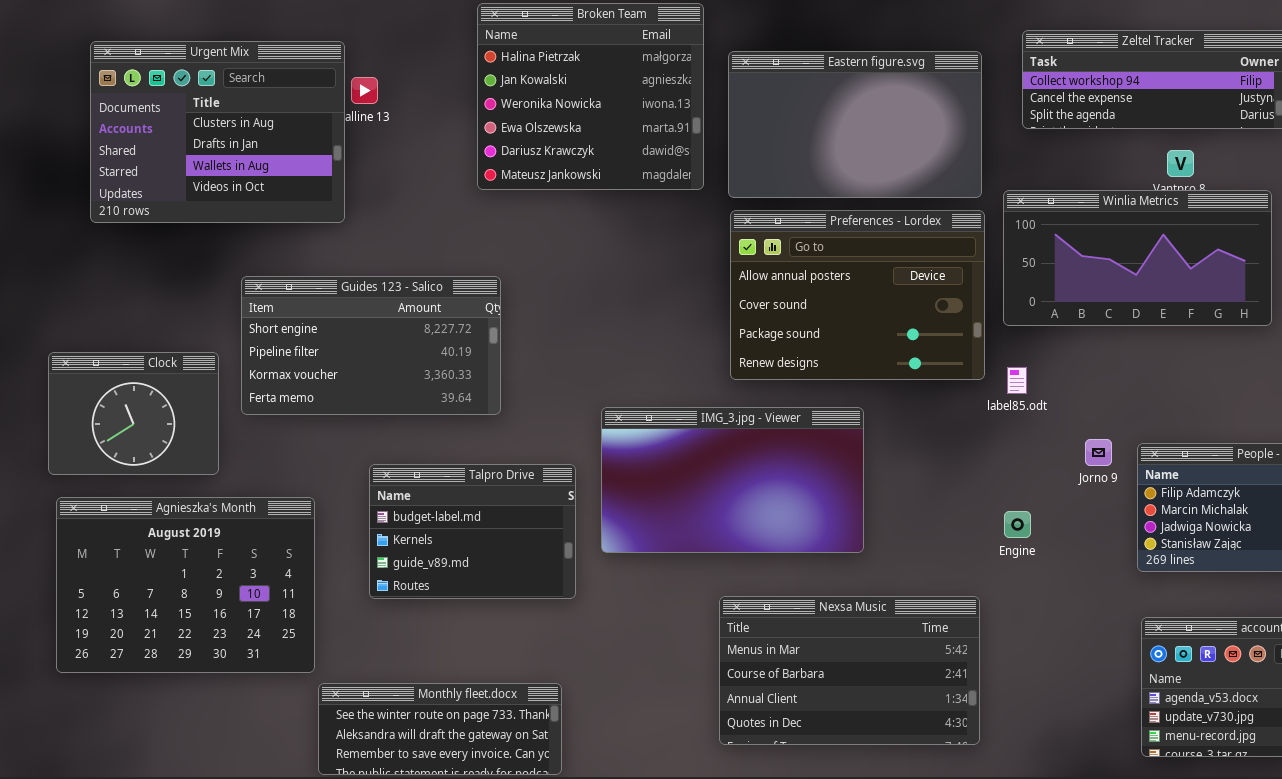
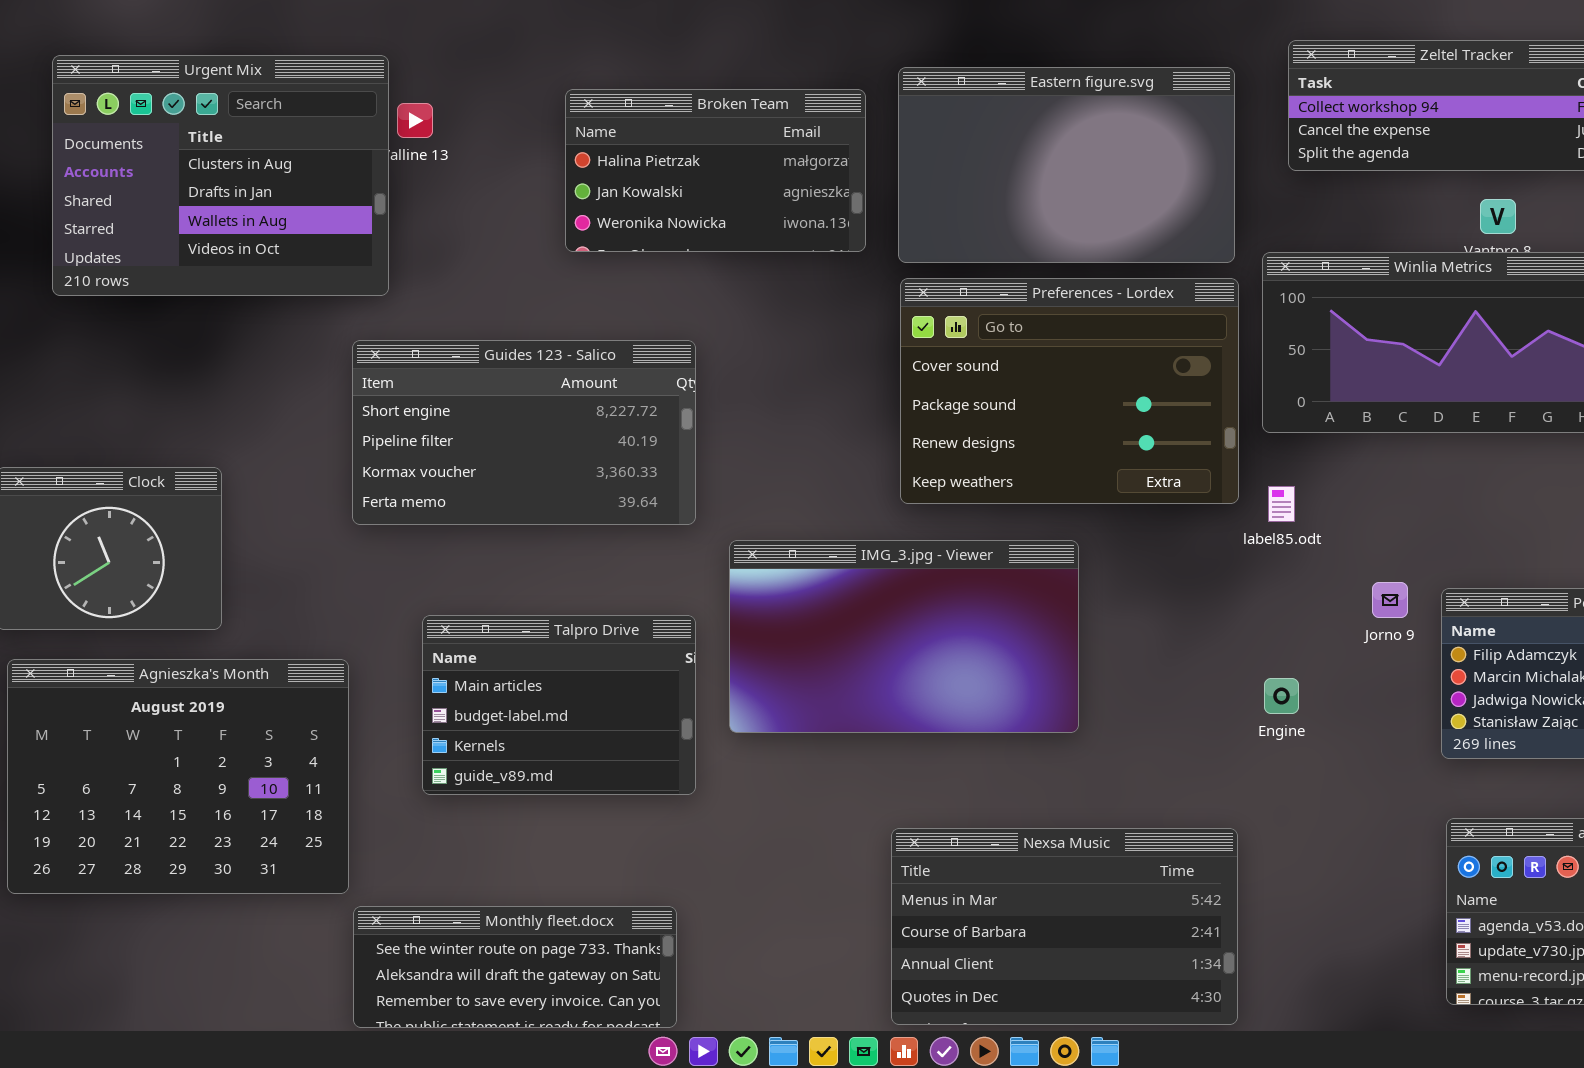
Broken Team: [477,3,704,190] -> [565,89,866,252], resized
Preferences - Lordex: [730,210,985,380] -> [900,278,1239,504], scrolled down 1 row
Guides 123 - Salico: [241,276,501,415] -> [352,340,696,525], moved
Talpro Drive: [369,464,576,599] -> [422,615,696,795], scrolled up 1 row
Nexsa Music: [719,596,980,745] -> [891,828,1238,1025], moved

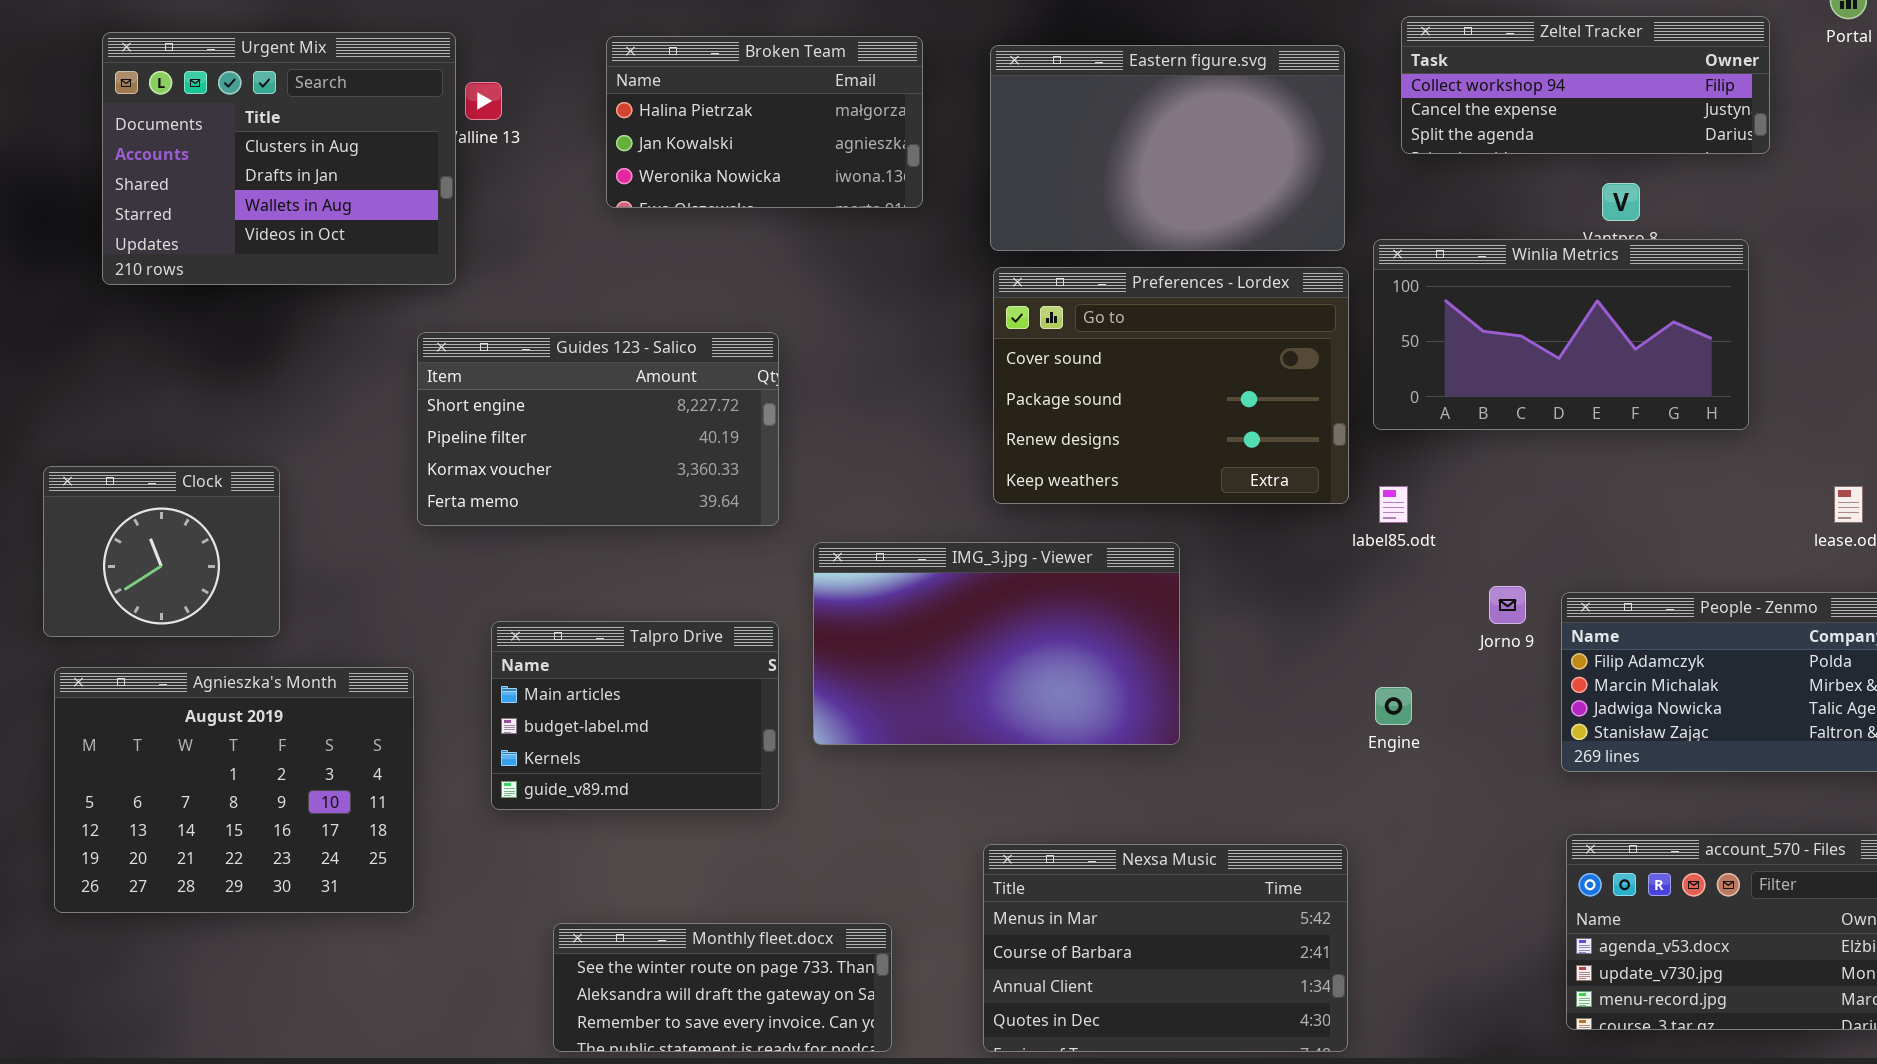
Broken Team: [565,89,866,252] -> [606,36,923,208], moved
Monthly fleet.docx: [353,906,677,1028] -> [553,923,892,1052], moved

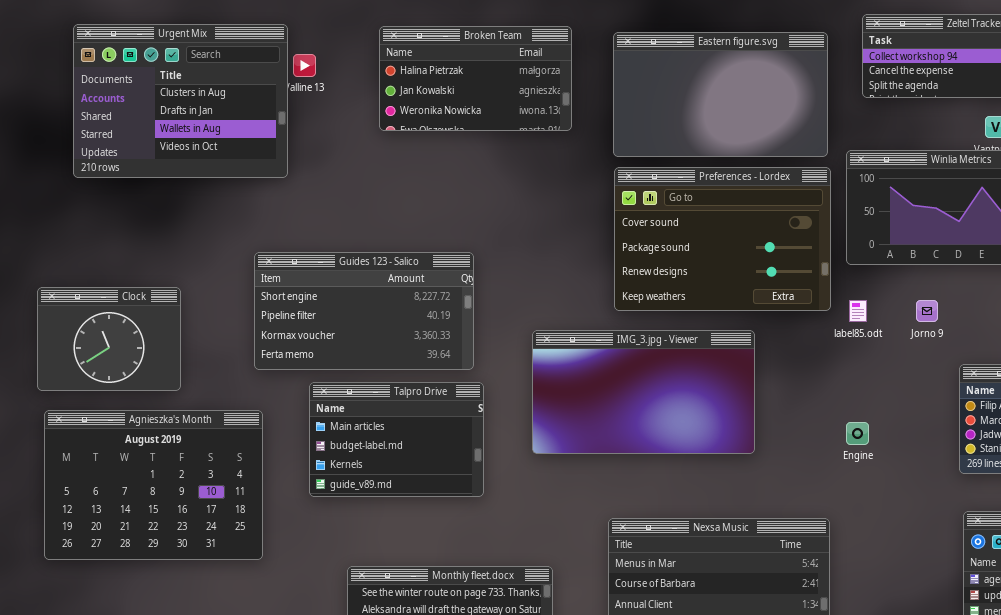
Guides 123 - Salico: [417,332,779,526] -> [254,252,474,370], moved
IMG_3.jpg - Viewer: [813,542,1180,745] -> [532,330,755,454], moved
Jorno 9: [1489,586,1526,624] -> [916,300,938,322], moved

